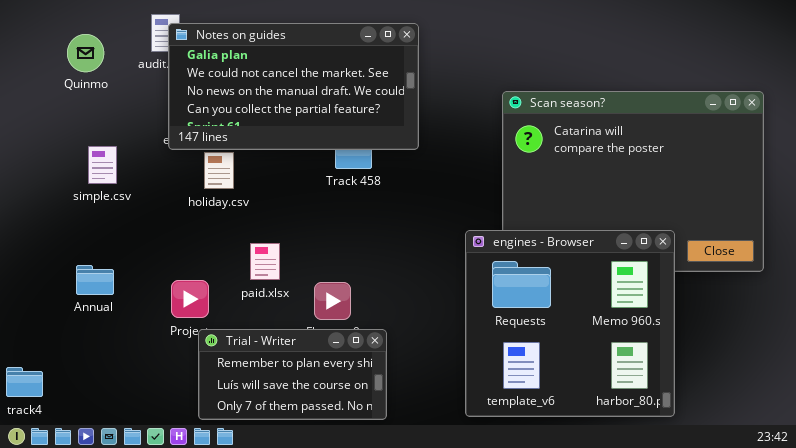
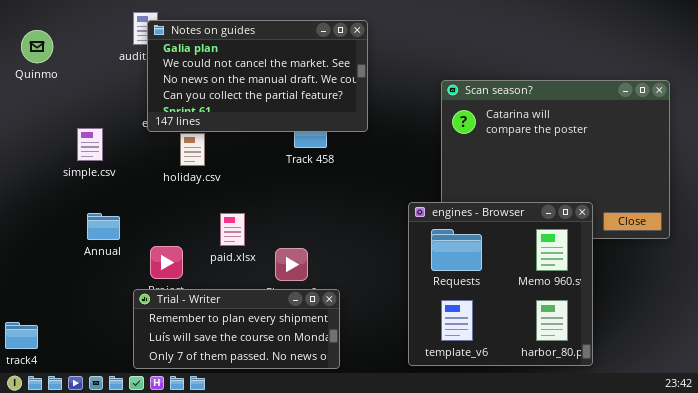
Quinmo: [67,34,104,72] -> [21,30,53,63], moved
Annual: [76,265,114,295] -> [87,213,120,240], moved
Trial - Writer: [198,329,387,420] -> [133,289,340,369], resized

